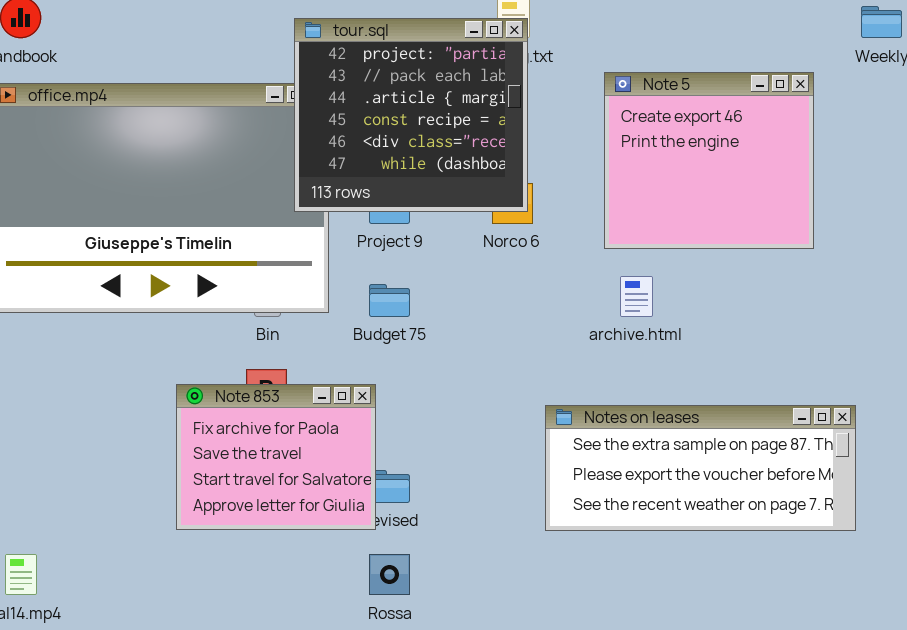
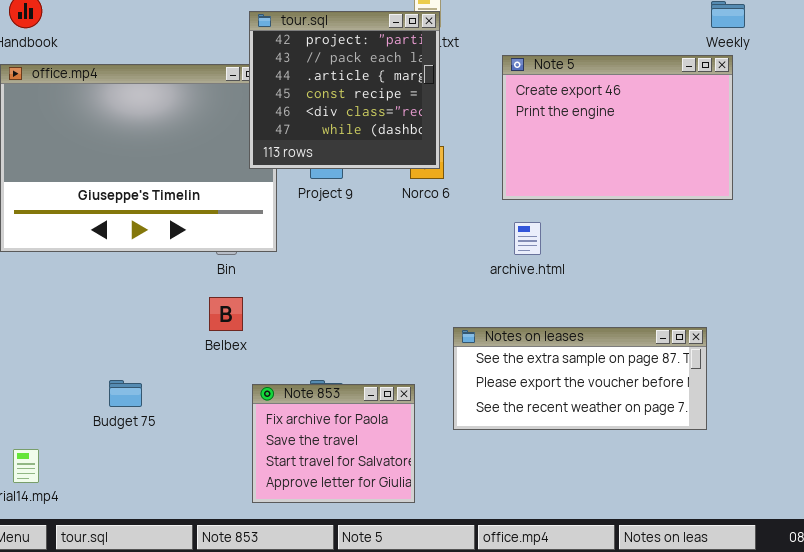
Note 5: [604,72,814,249] -> [502,55,733,200], resized
Budget 75: [369,284,410,317] -> [109,380,142,407], moved
Note 853: [176,384,376,530] -> [252,384,415,503], moved

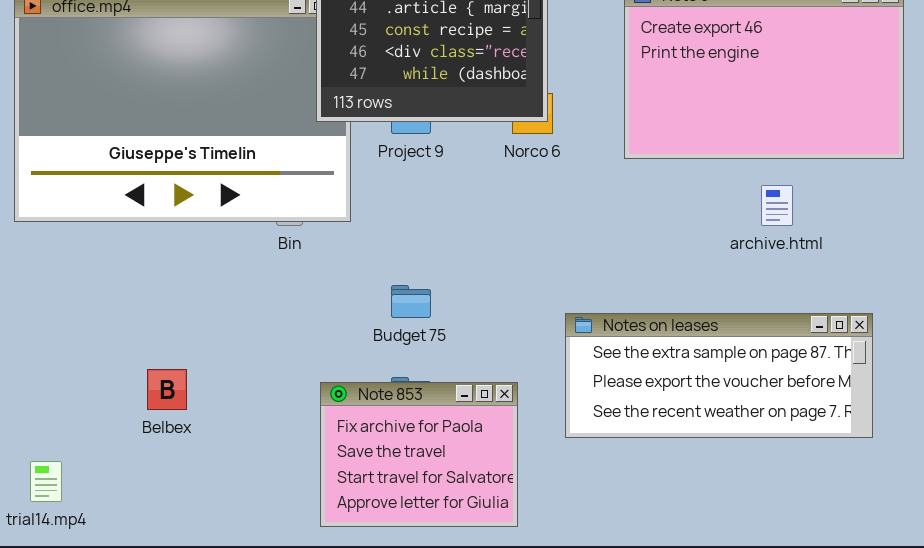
archive.html: [514,222,541,255] -> [761,185,793,226], moved
Belbex: [209,297,243,331] -> [147,369,187,410], moved
Budget 75: [109,380,142,407] -> [391,285,431,318], moved

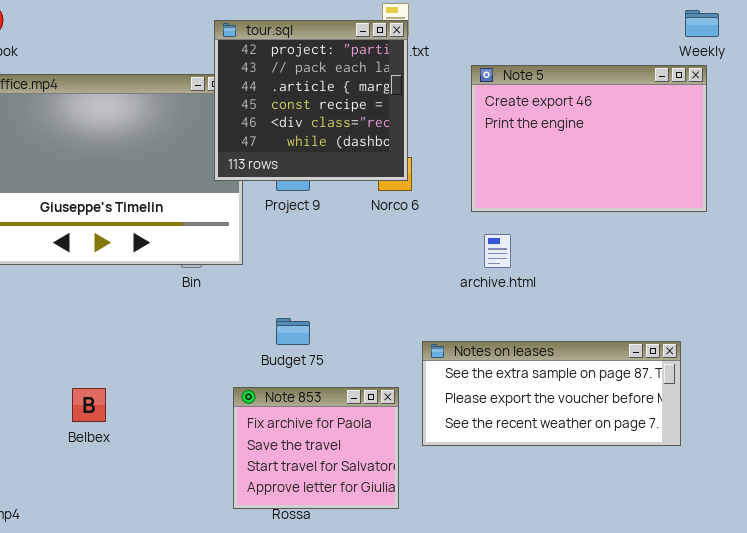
archive.html: [761,185,793,226] -> [484,234,511,268], moved
Note 853: [320,382,518,527] -> [233,387,399,509], moved

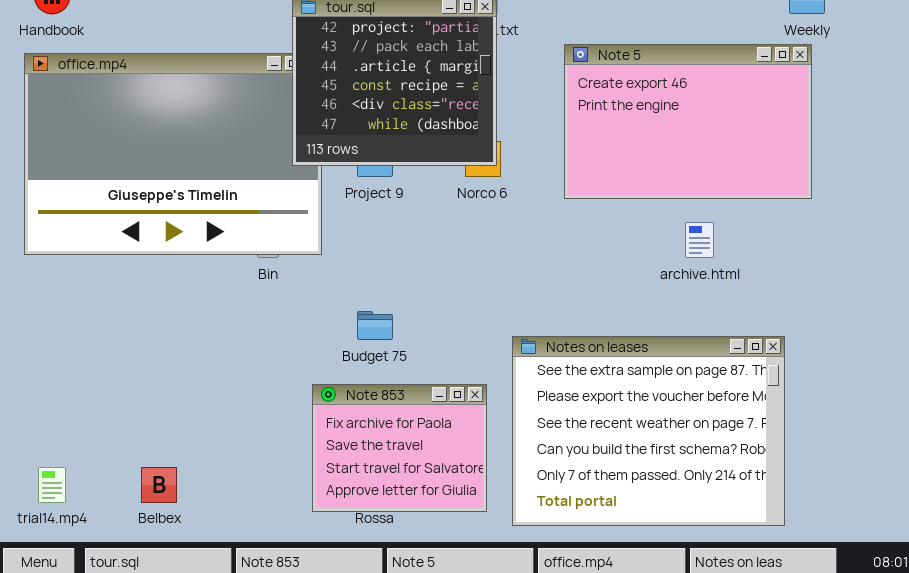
archive.html: [484,234,511,268] -> [685,222,714,258], moved
Notes on leases: [422,341,681,446] -> [512,336,785,526], resized
Belbex: [72,388,106,422] -> [141,467,177,503], moved

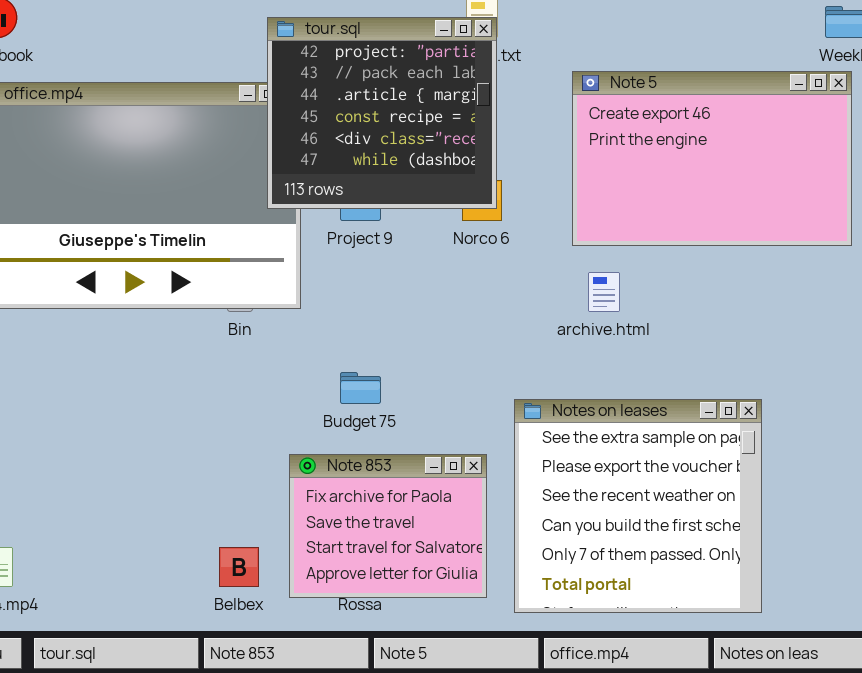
archive.html: [685,222,714,258] -> [588,272,620,312], moved
Notes on leases: [512,336,785,526] -> [514,399,762,613], resized
Belbex: [141,467,177,503] -> [219,547,259,587], moved

